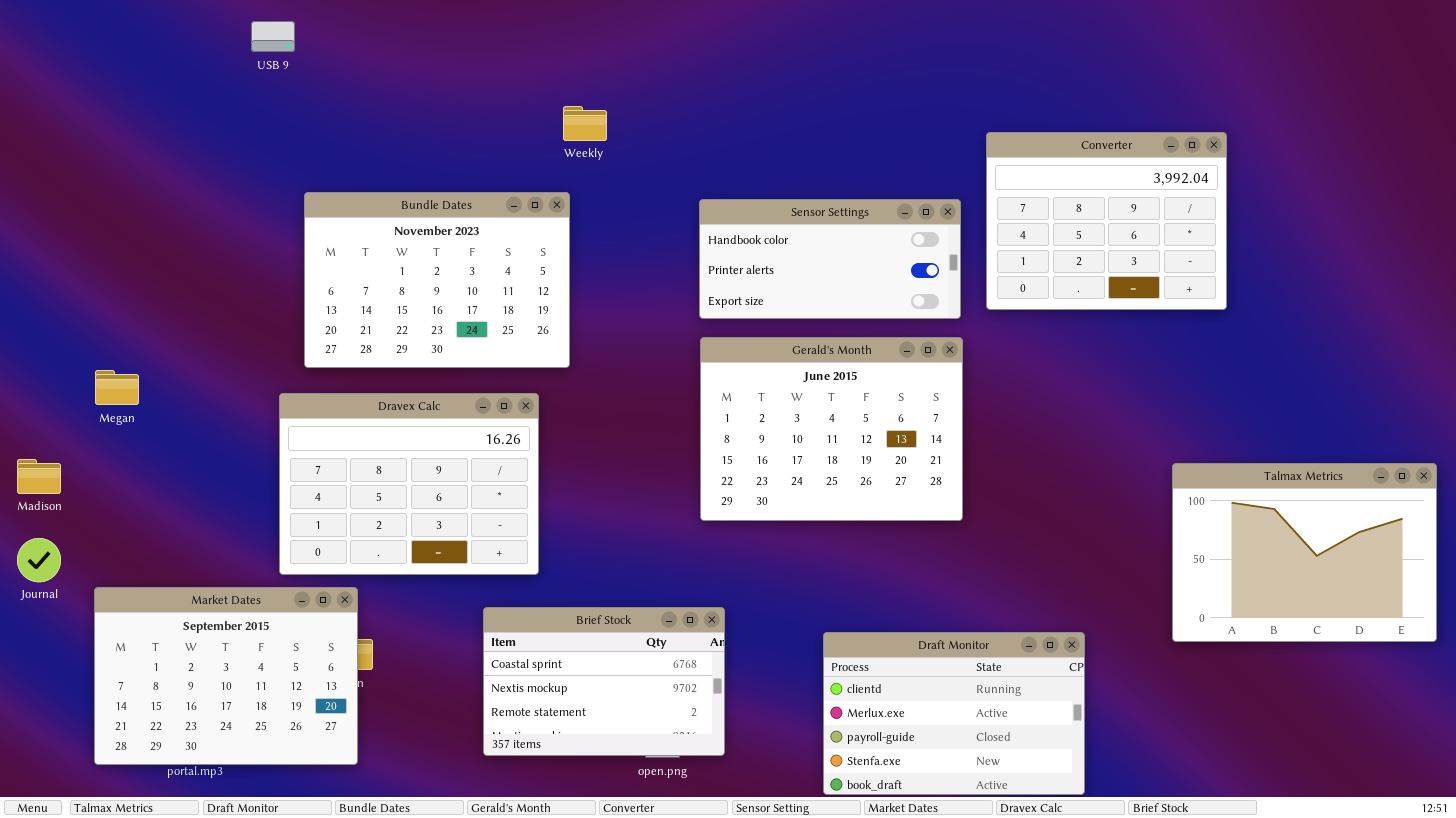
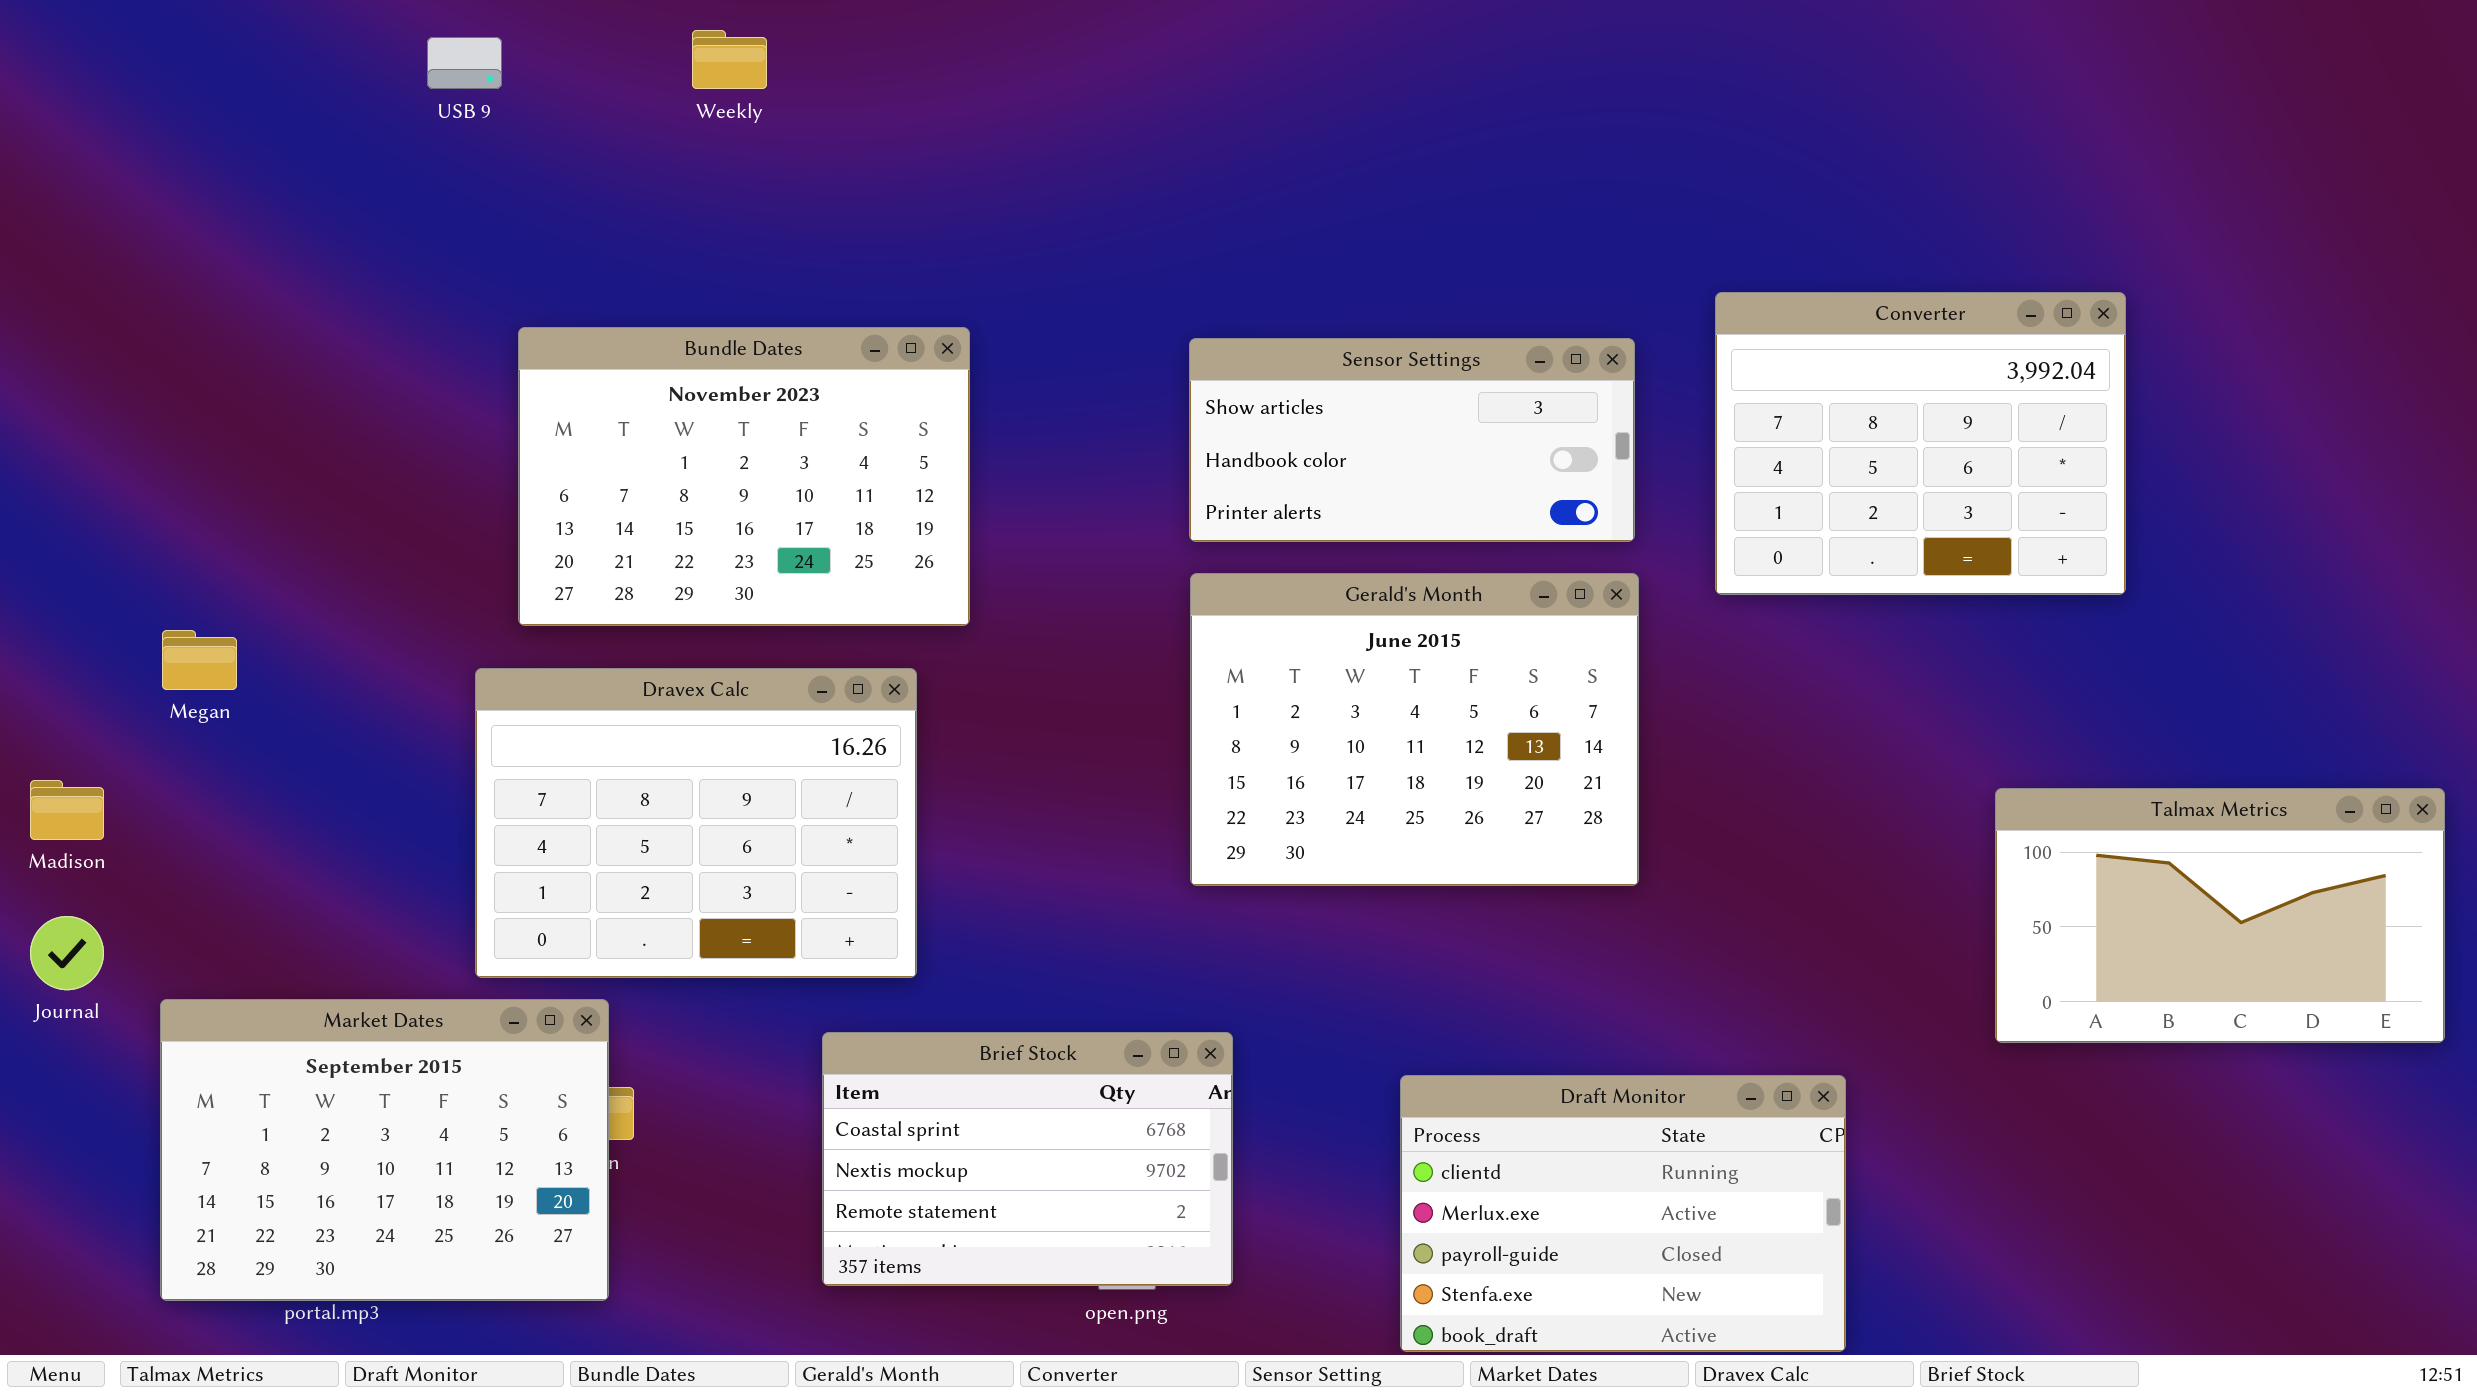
Weekly: [563,106,607,141] -> [692,30,767,89], moved
Converter: [986,132,1227,310] -> [1715,292,2126,595], moved
Sensor Settings: [699,199,961,319] -> [1189,338,1635,542], scrolled up 1 row
Talmax Metrics: [1172,463,1437,642] -> [1995,788,2445,1043], resized

